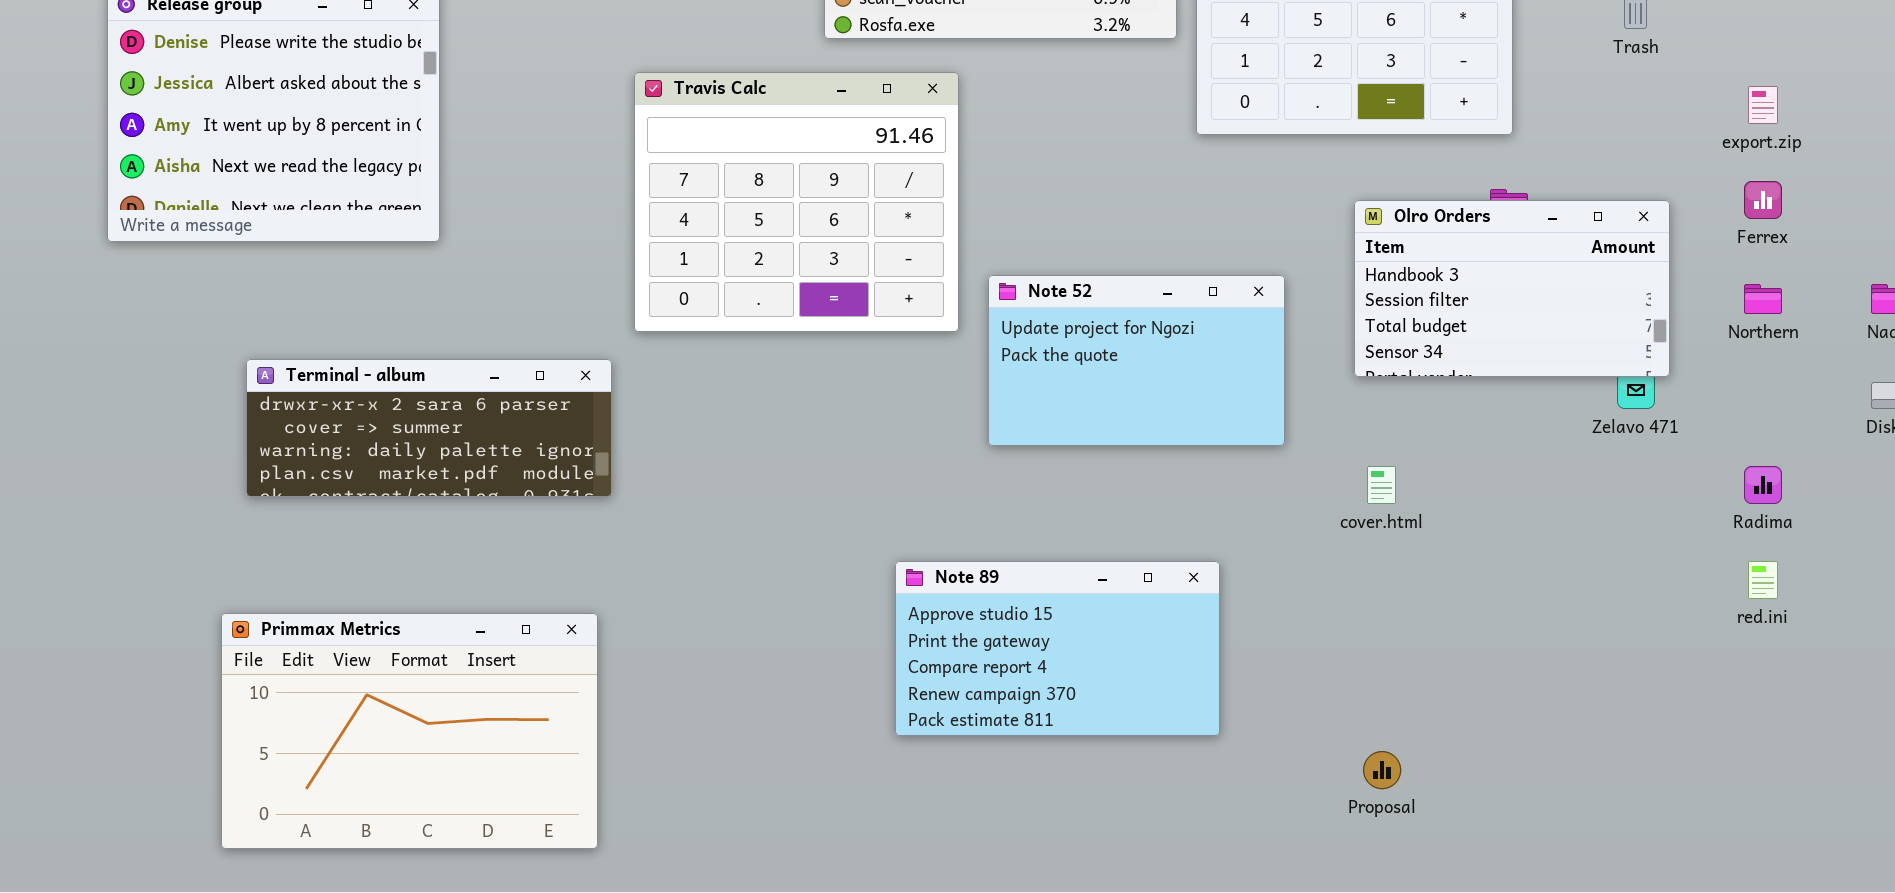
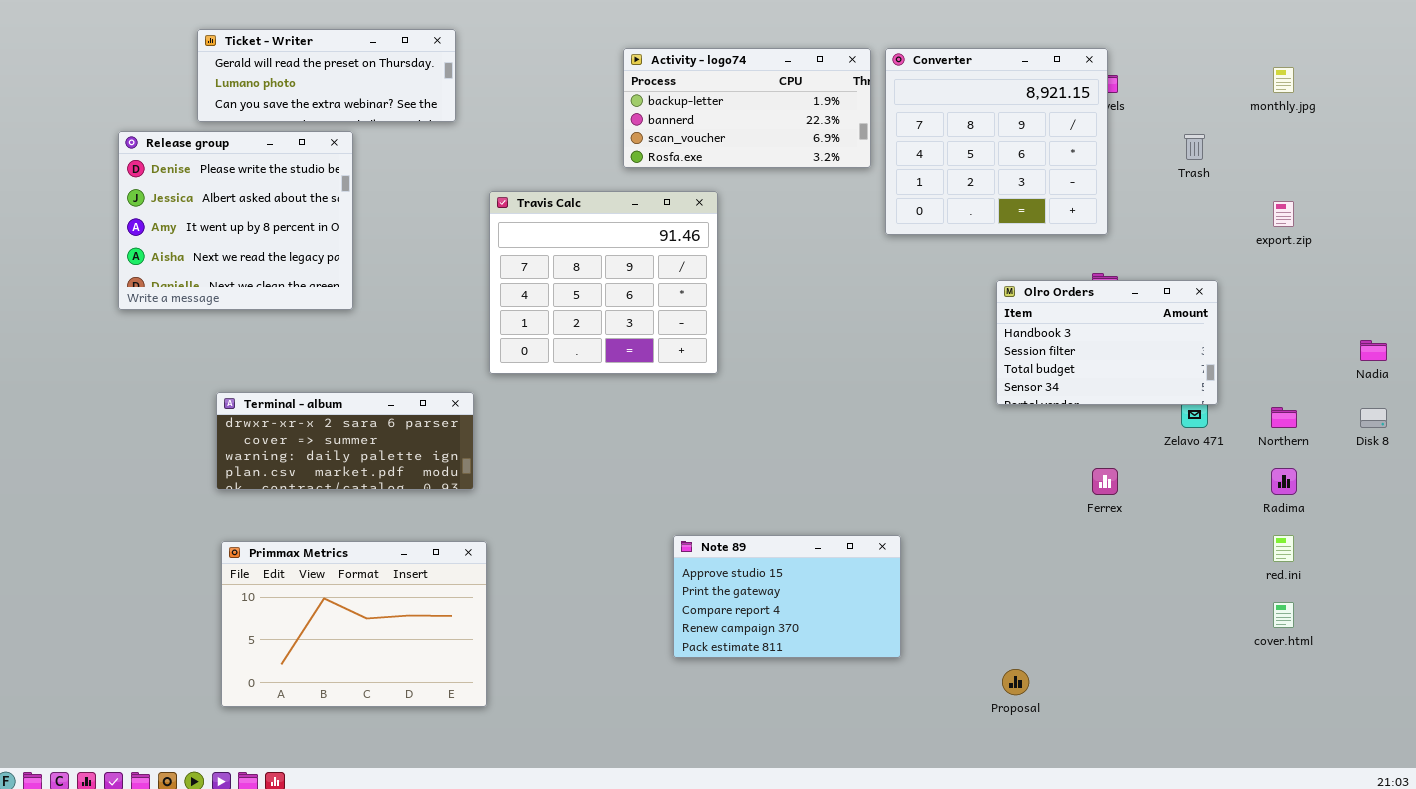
Ferrex: [1744,181,1782,219] -> [1092,468,1118,495], moved
Note 52: [988,275,1285,446] -> none, closed
Northern: [1744,284,1782,314] -> [1271,407,1297,428], moved
cover.html: [1367,466,1396,504] -> [1273,602,1294,628], moved
Primmax Metrics: [221,613,598,849] -> [221,541,487,707], moved

